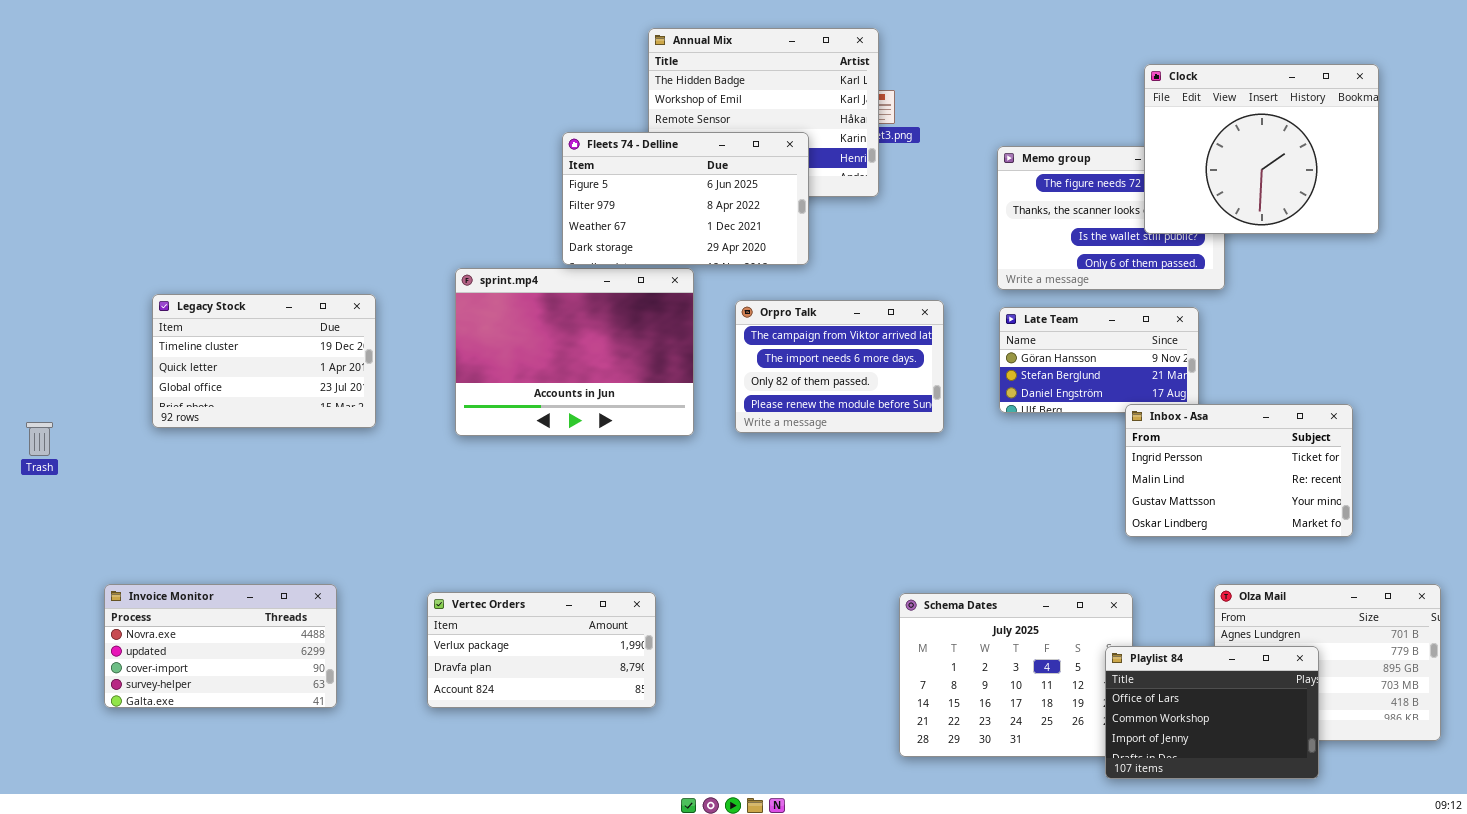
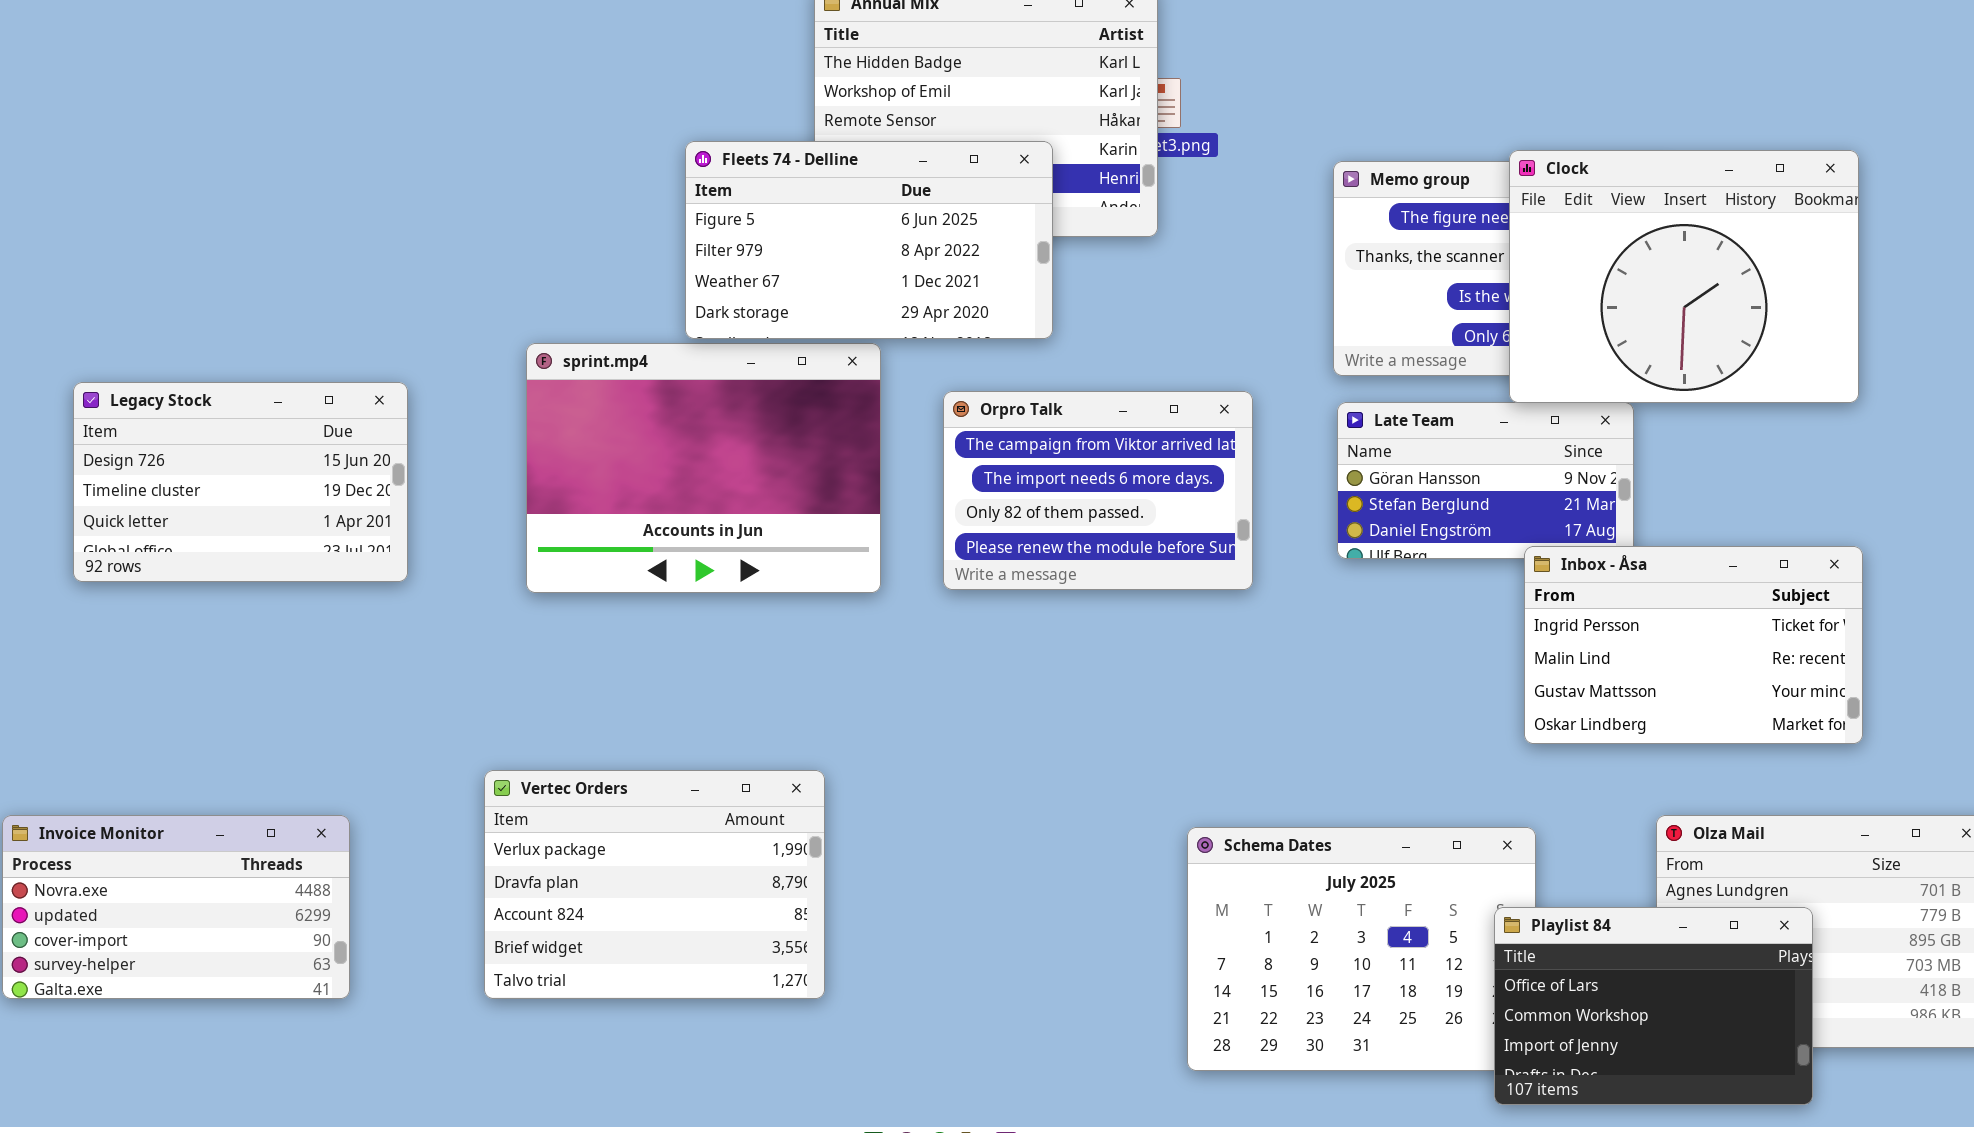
Clock: [1144,64,1379,234] -> [1509,150,1859,403], moved
Legacy Stock: [152,294,376,428] -> [73,382,408,582], scrolled up 1 row
Vertec Orders: [427,592,656,708] -> [484,770,825,999], resized

